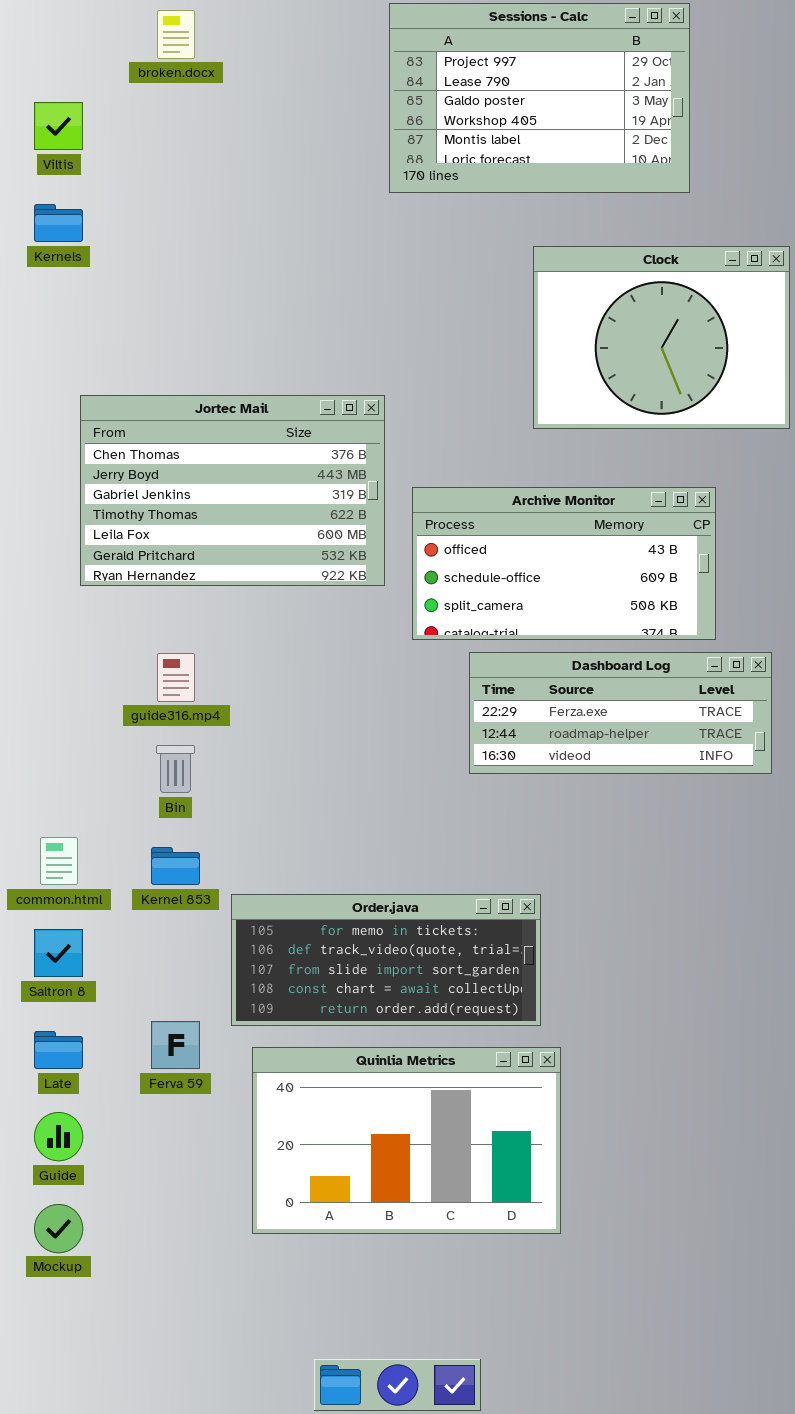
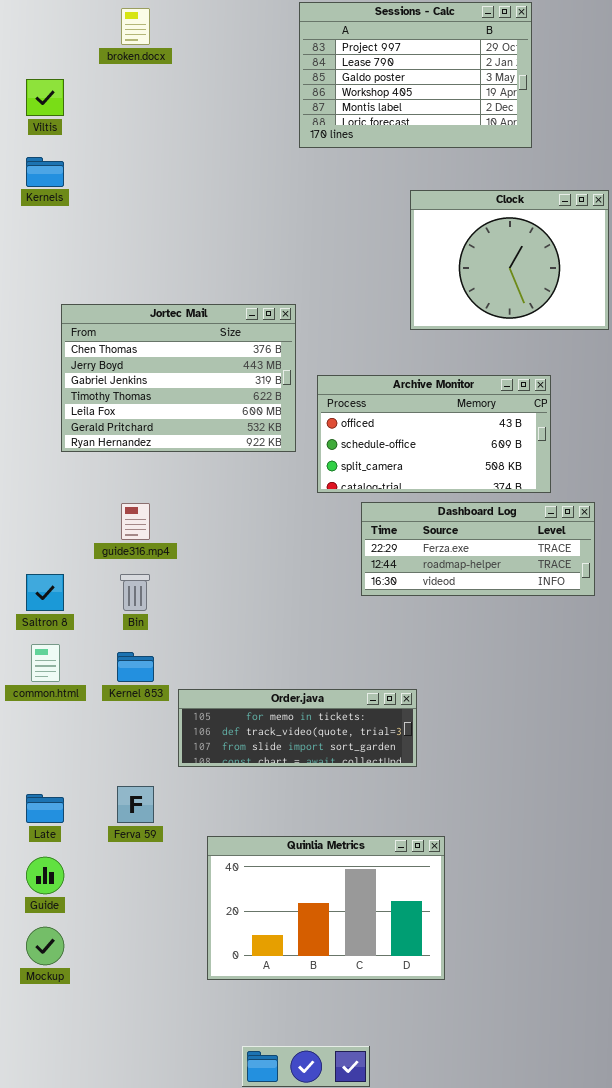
Order.java: [231,894,541,1026] -> [178,689,417,767], resized
Saltron 8: [34,929,83,977] -> [26,574,64,611], moved
Quinlia Metrics: [252,1047,561,1234] -> [207,836,445,980], moved

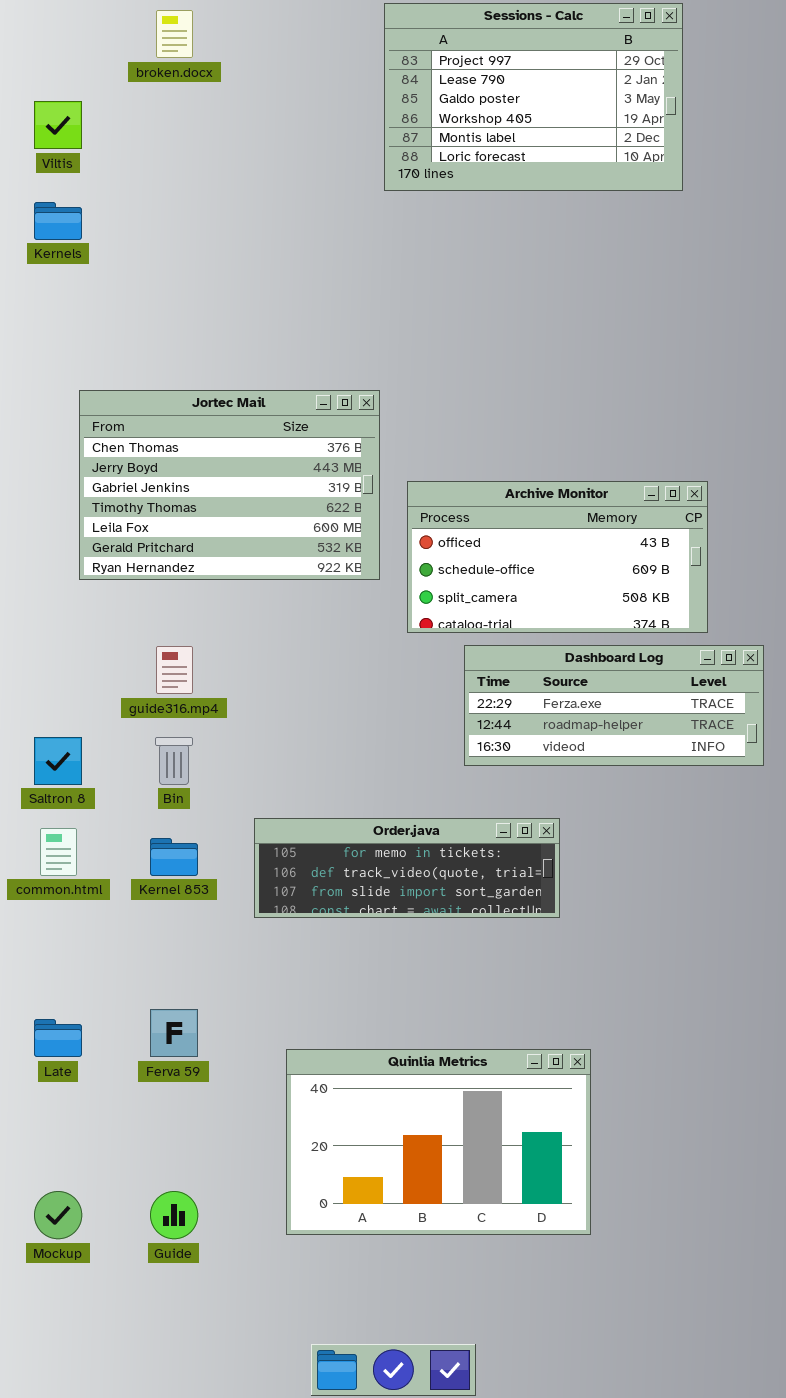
Clock: [410,190,609,330] -> none, closed
Order.java: [178,689,417,767] -> [254,818,560,918], moved
Quinlia Metrics: [207,836,445,980] -> [286,1049,591,1235], moved
Guide: [26,857,64,894] -> [150,1191,198,1239], moved

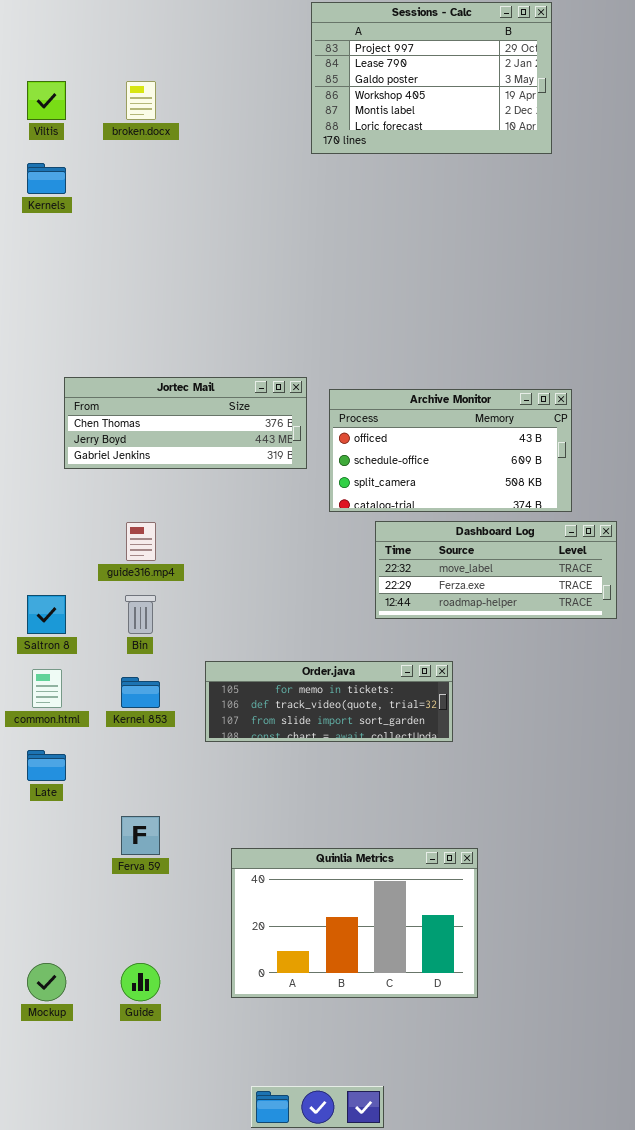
broken.docx: [156,10,193,58] -> [126,81,156,120], moved
Jortec Mail: [79,390,380,580] -> [64,377,307,469], resized
Dashboard Log: [464,645,764,766] -> [375,521,617,619], scrolled up 1 row
Late: [34,1019,82,1057] -> [27,750,66,781], moved

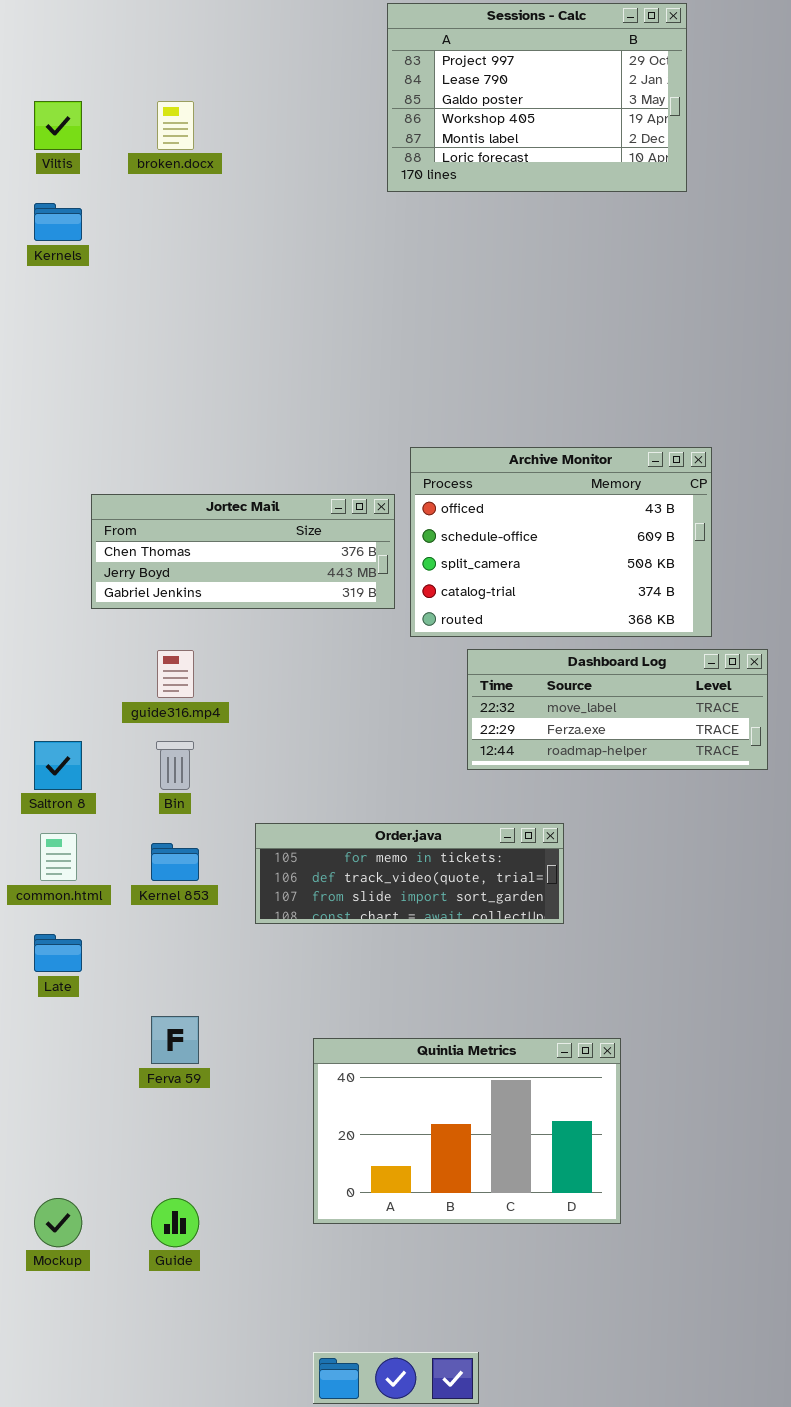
Jortec Mail: [64,377,307,469] -> [91,494,395,609], moved
Archive Monitor: [329,389,572,512] -> [410,447,712,637], resized
Quinlia Metrics: [231,848,478,998] -> [313,1038,621,1224], moved

